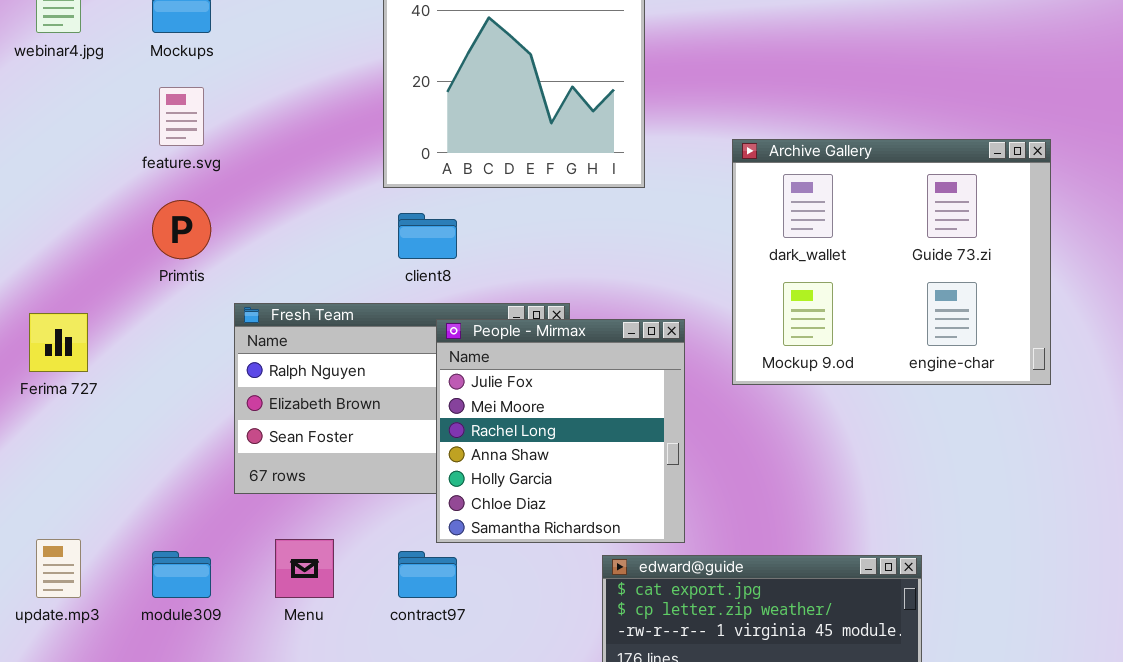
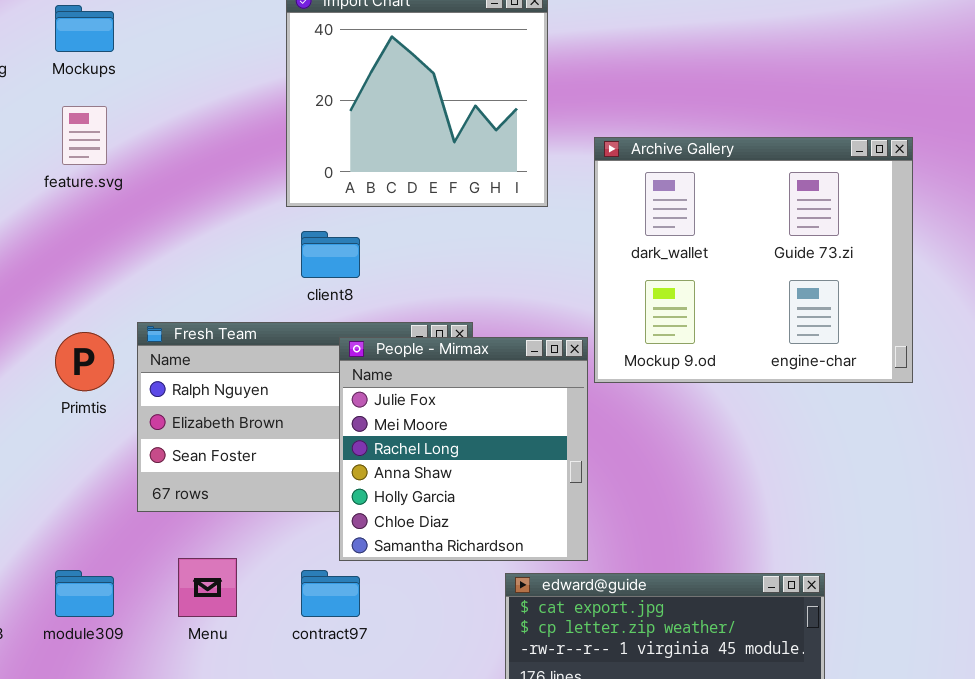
Archive Gallery: [732,139,1051,385] -> [594,137,913,383], moved
Primtis: [152,200,211,259] -> [55,332,114,391], moved

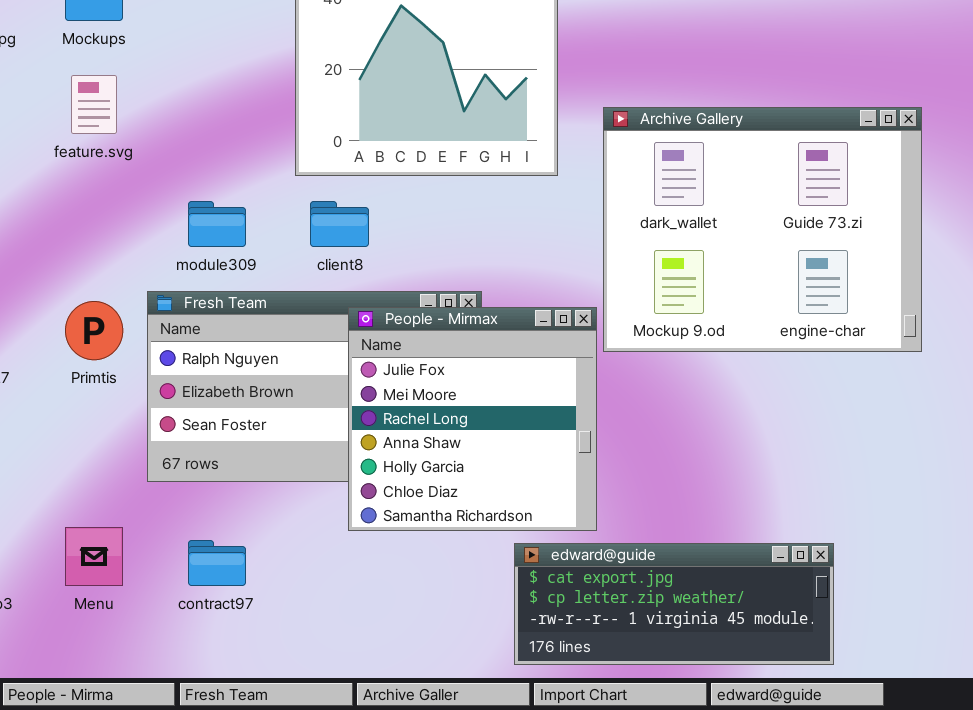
Menu: [178,558,237,617] -> [65,527,123,586], moved
module309: [55,570,114,617] -> [188,201,246,247], moved
contract97: [301,570,360,617] -> [188,540,246,586], moved

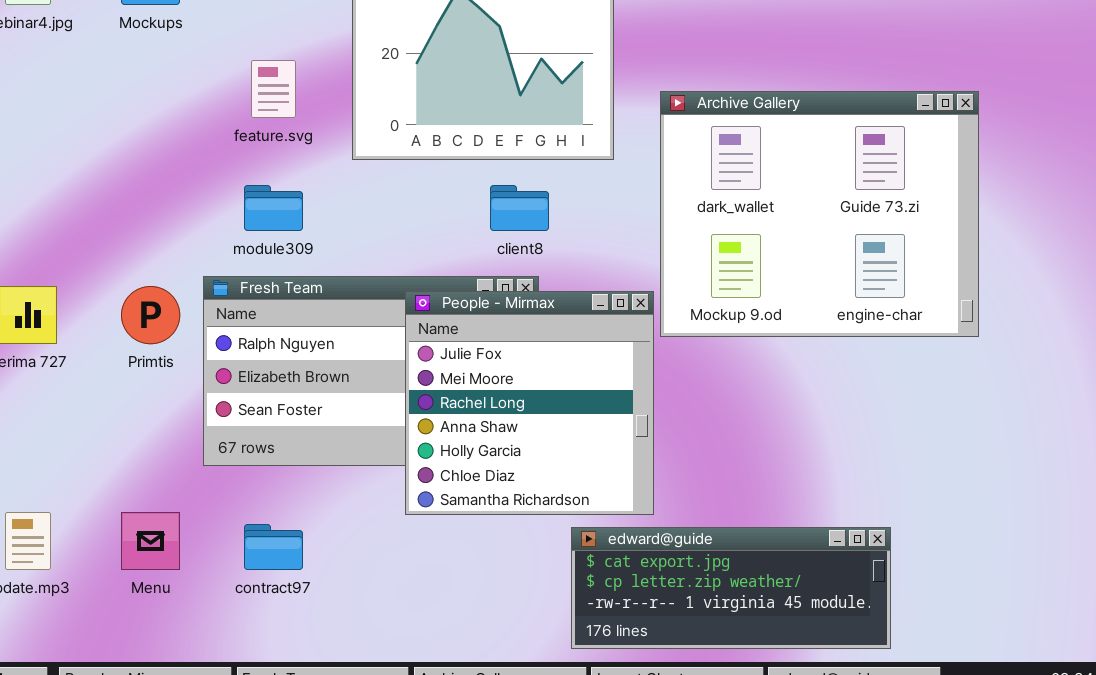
feature.svg: [71,75,117,134] -> [251,60,296,118], moved
client8: [310,201,369,247] -> [490,185,549,231], moved

